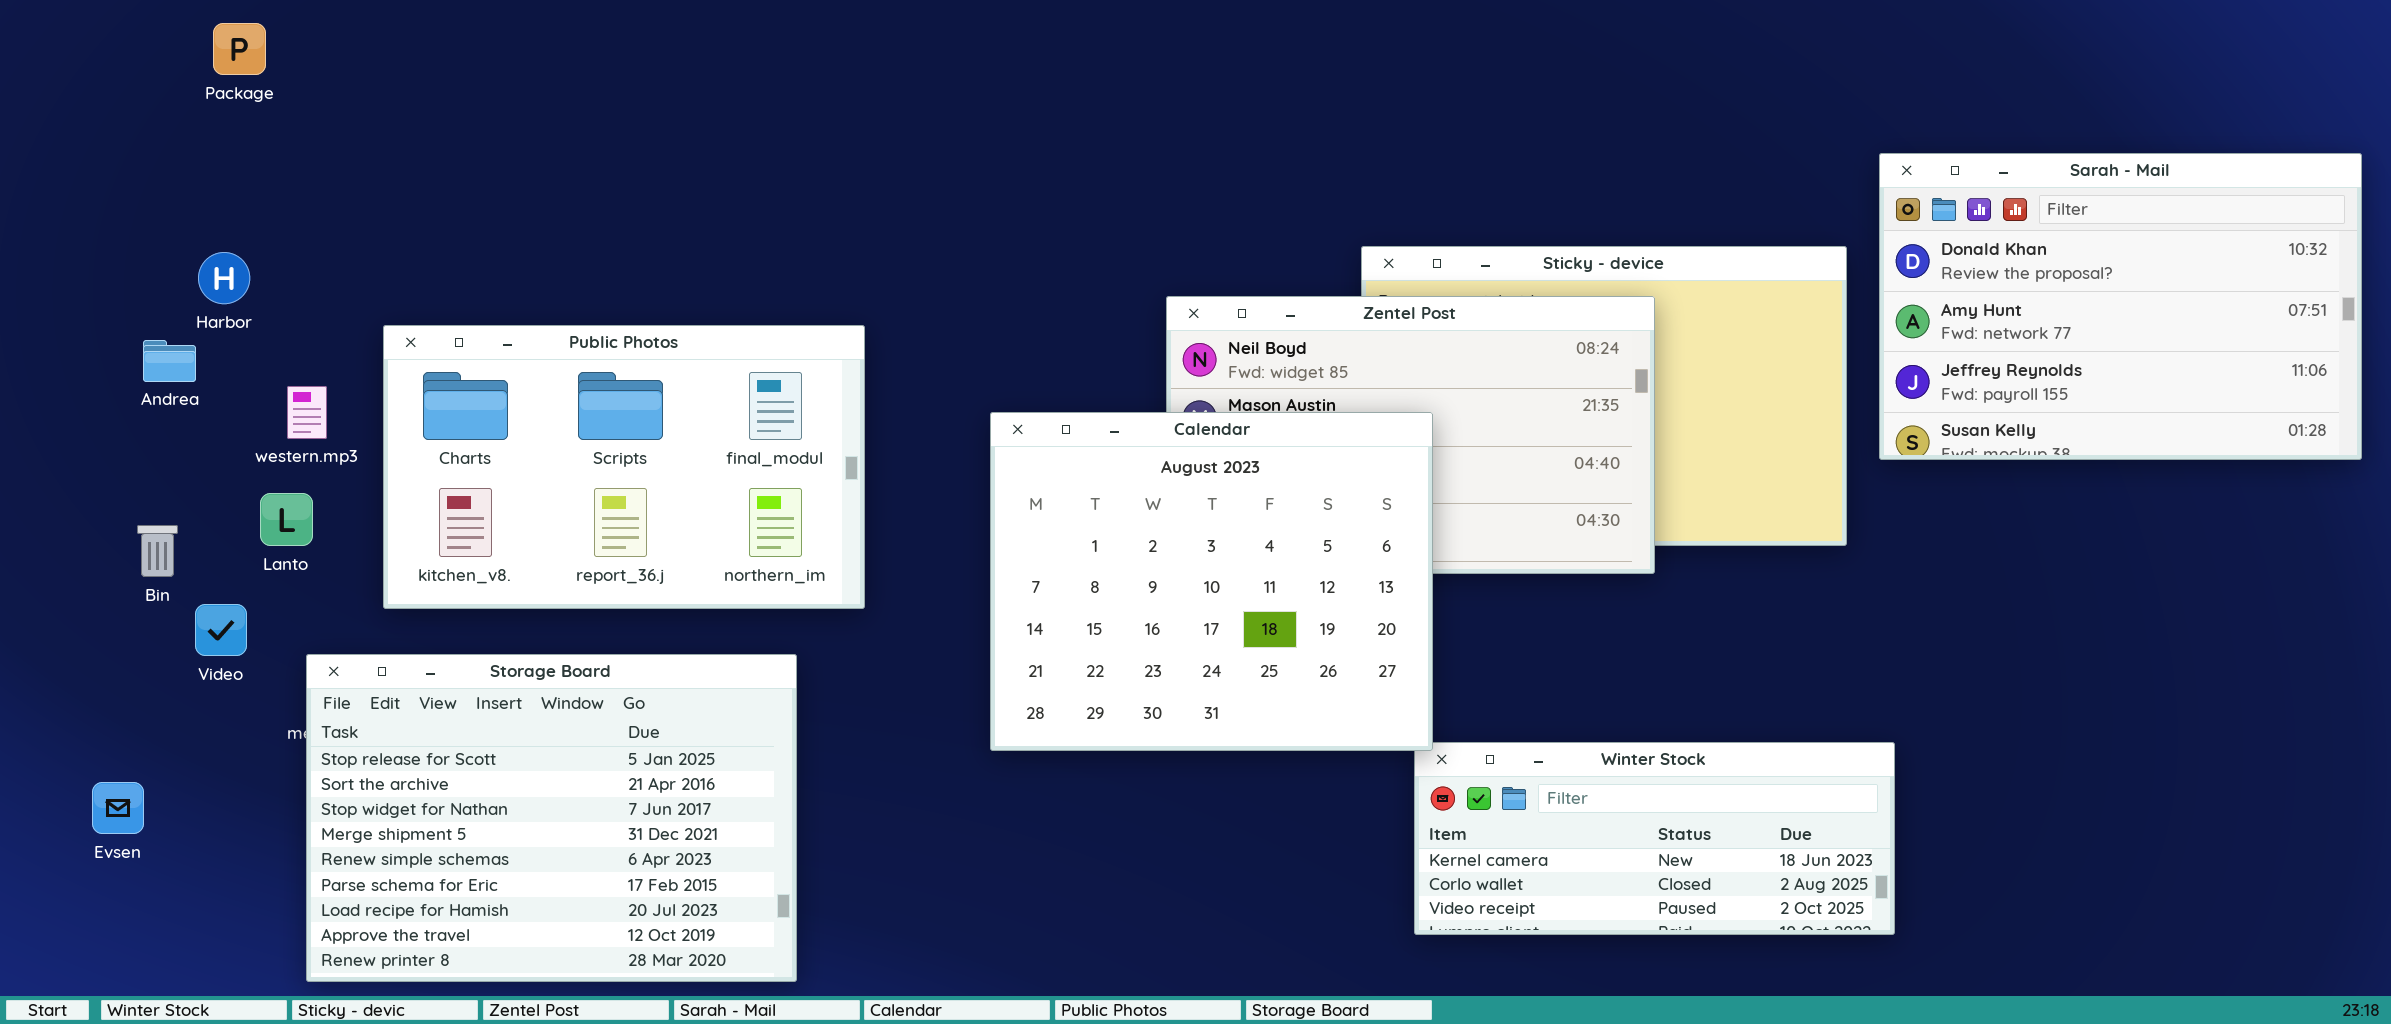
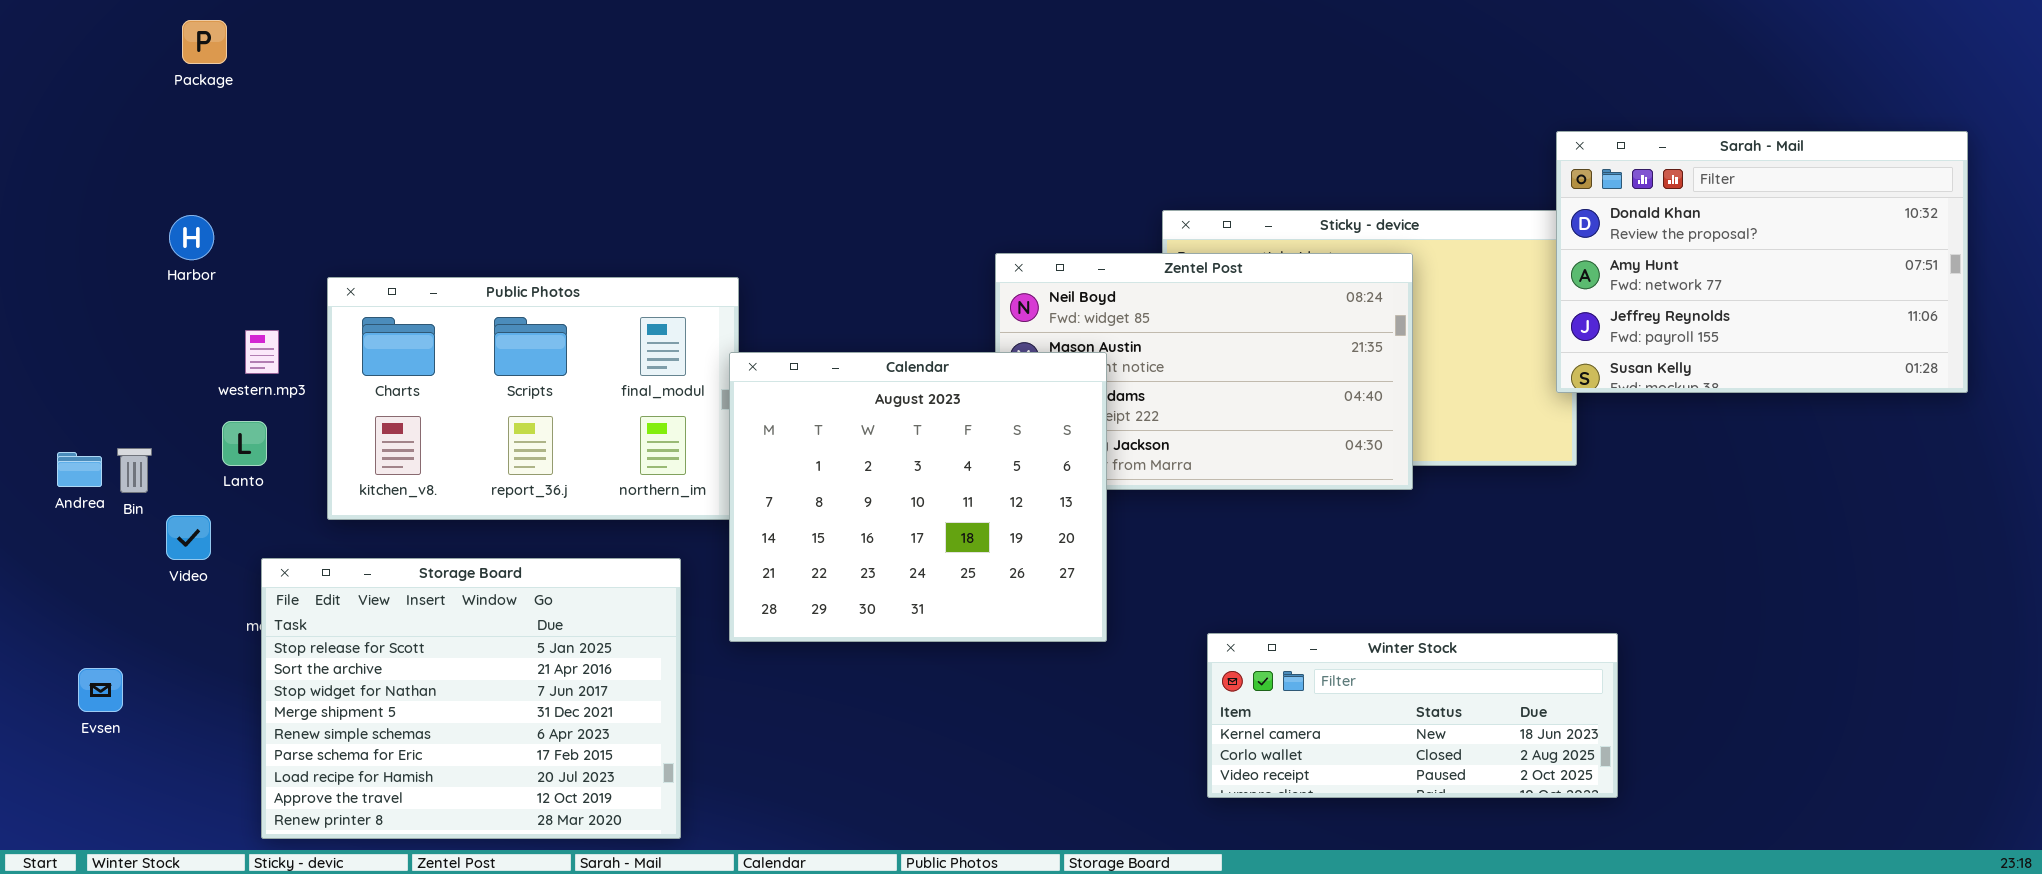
Sarah - Mail: [1879,153,2362,460] -> [1556,131,1968,393], moved
Andrea: [143,340,196,382] -> [57,452,102,487], moved
Calendar: [990,412,1433,751] -> [729,352,1107,642], moved

